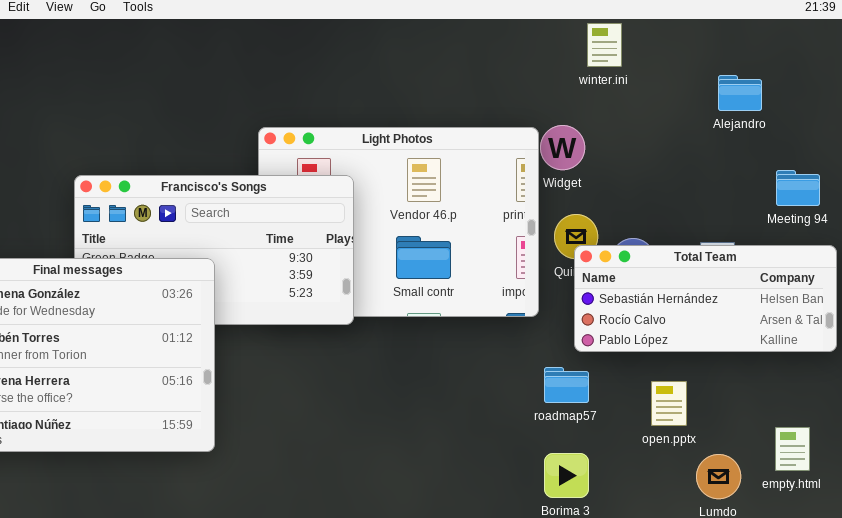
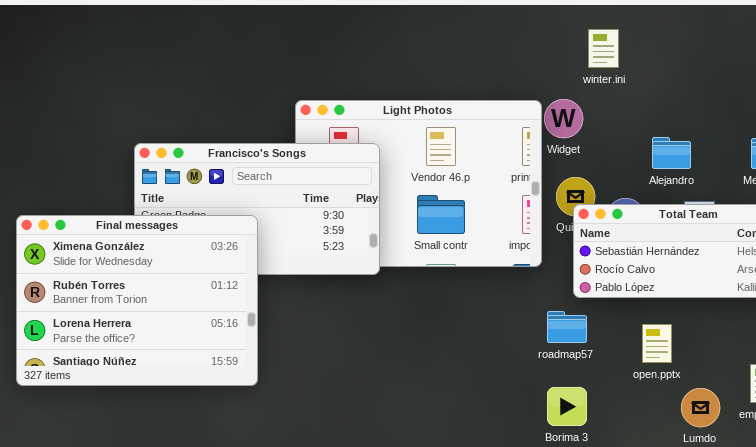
winter.ini: [587,23,622,67] -> [588,29,619,68], moved
Alejandro: [718,75,762,111] -> [652,137,691,169], moved

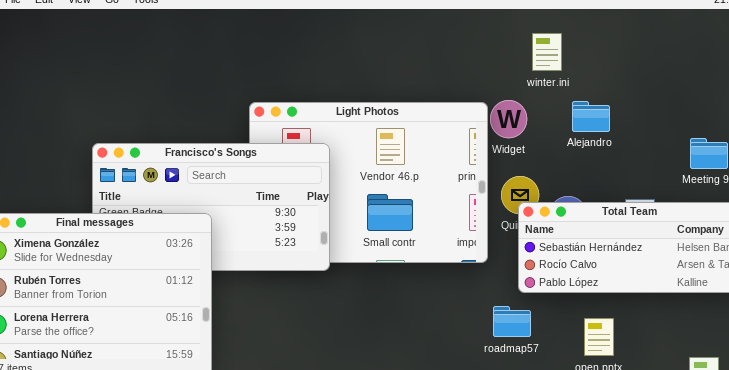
Alejandro: [652,137,691,169] -> [572,101,610,132], moved

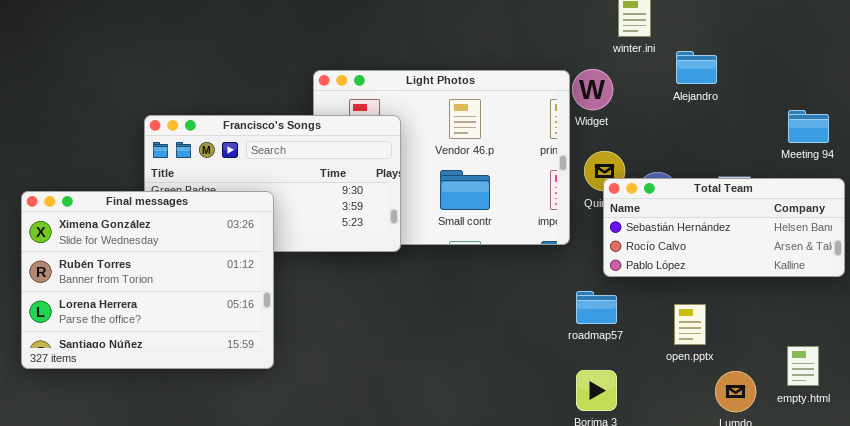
Alejandro: [572,101,610,132] -> [676,51,717,84], moved

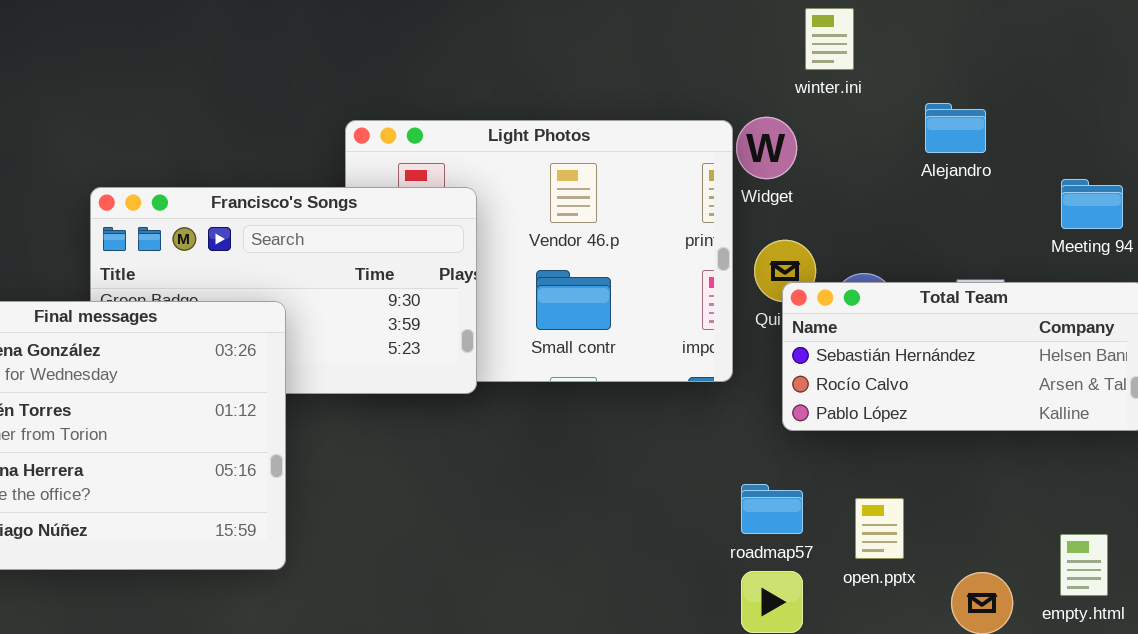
Alejandro: [676,51,717,84] -> [925,103,986,153], moved
roadmap57: [576,291,617,324] -> [741,484,803,534], moved
open.pptx: [674,304,706,345] -> [855,498,904,559], moved

